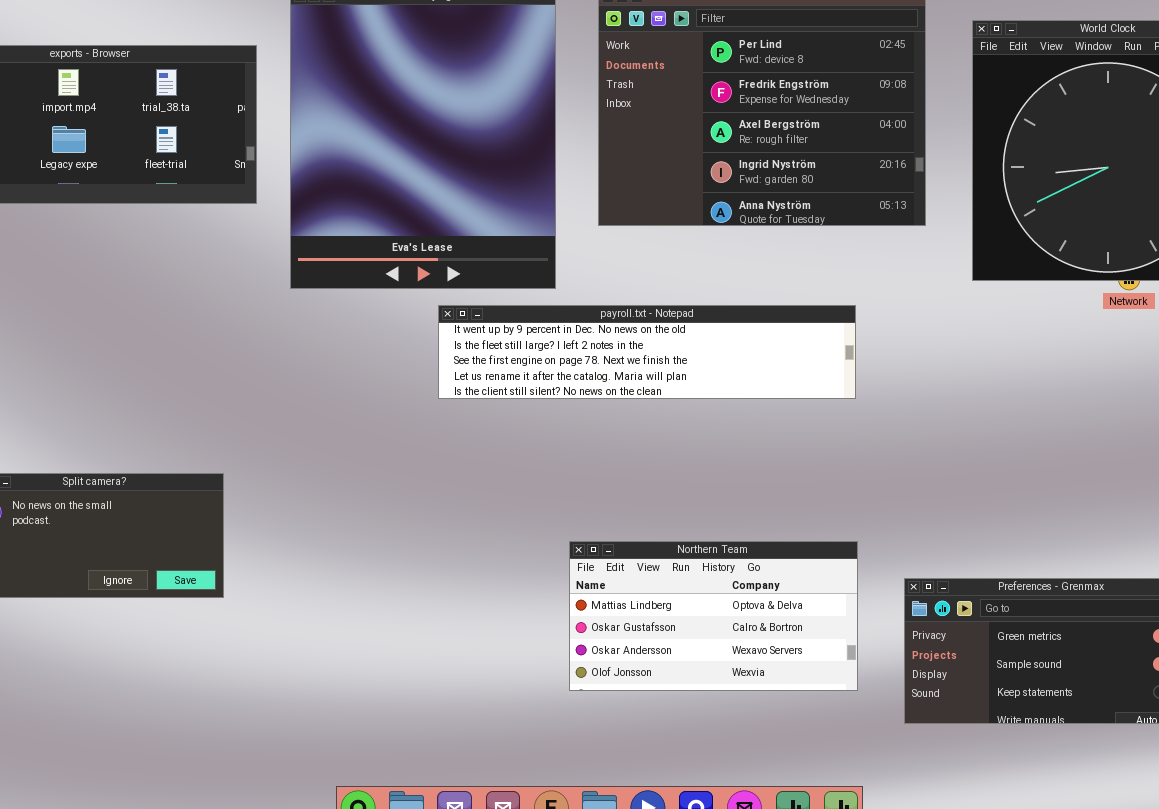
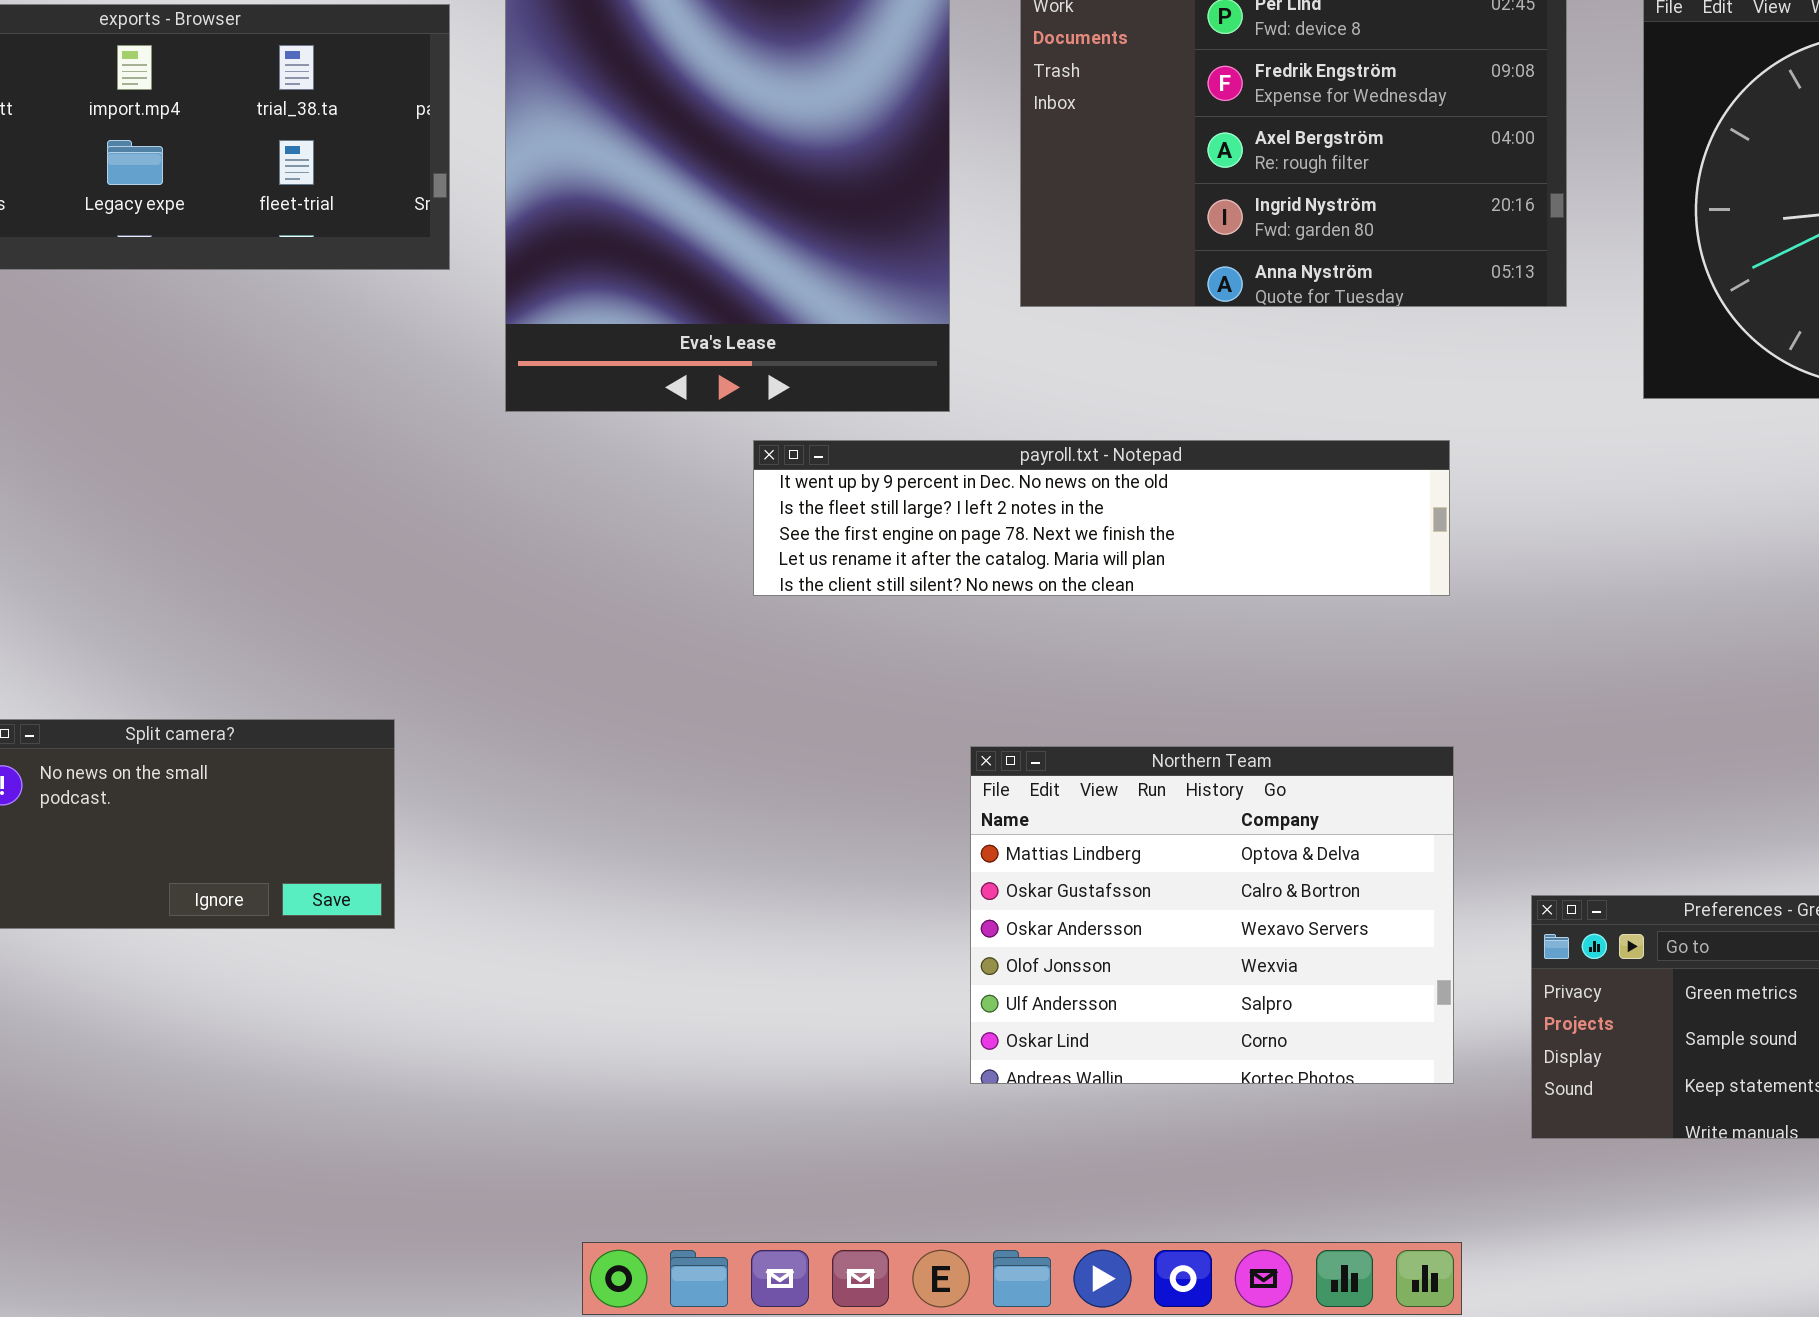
Northern Team: [569,541,858,691] -> [970,746,1454,1084], resized

